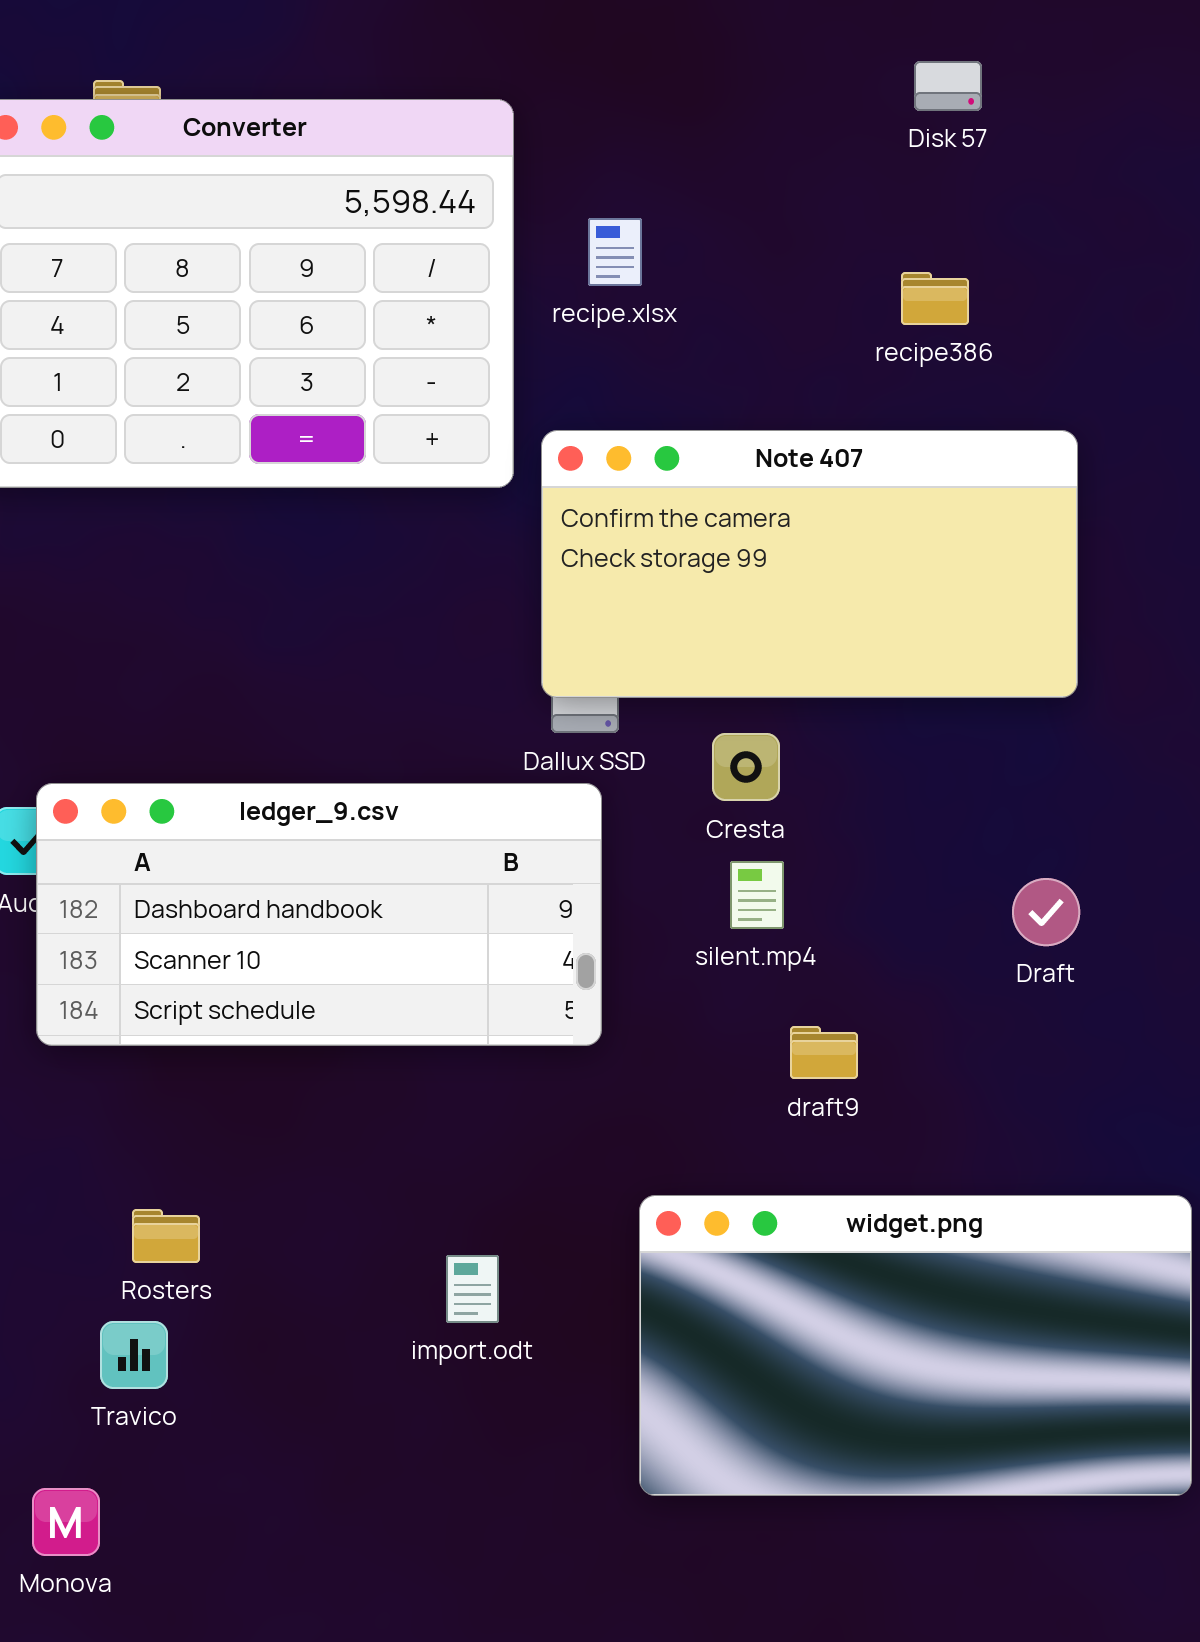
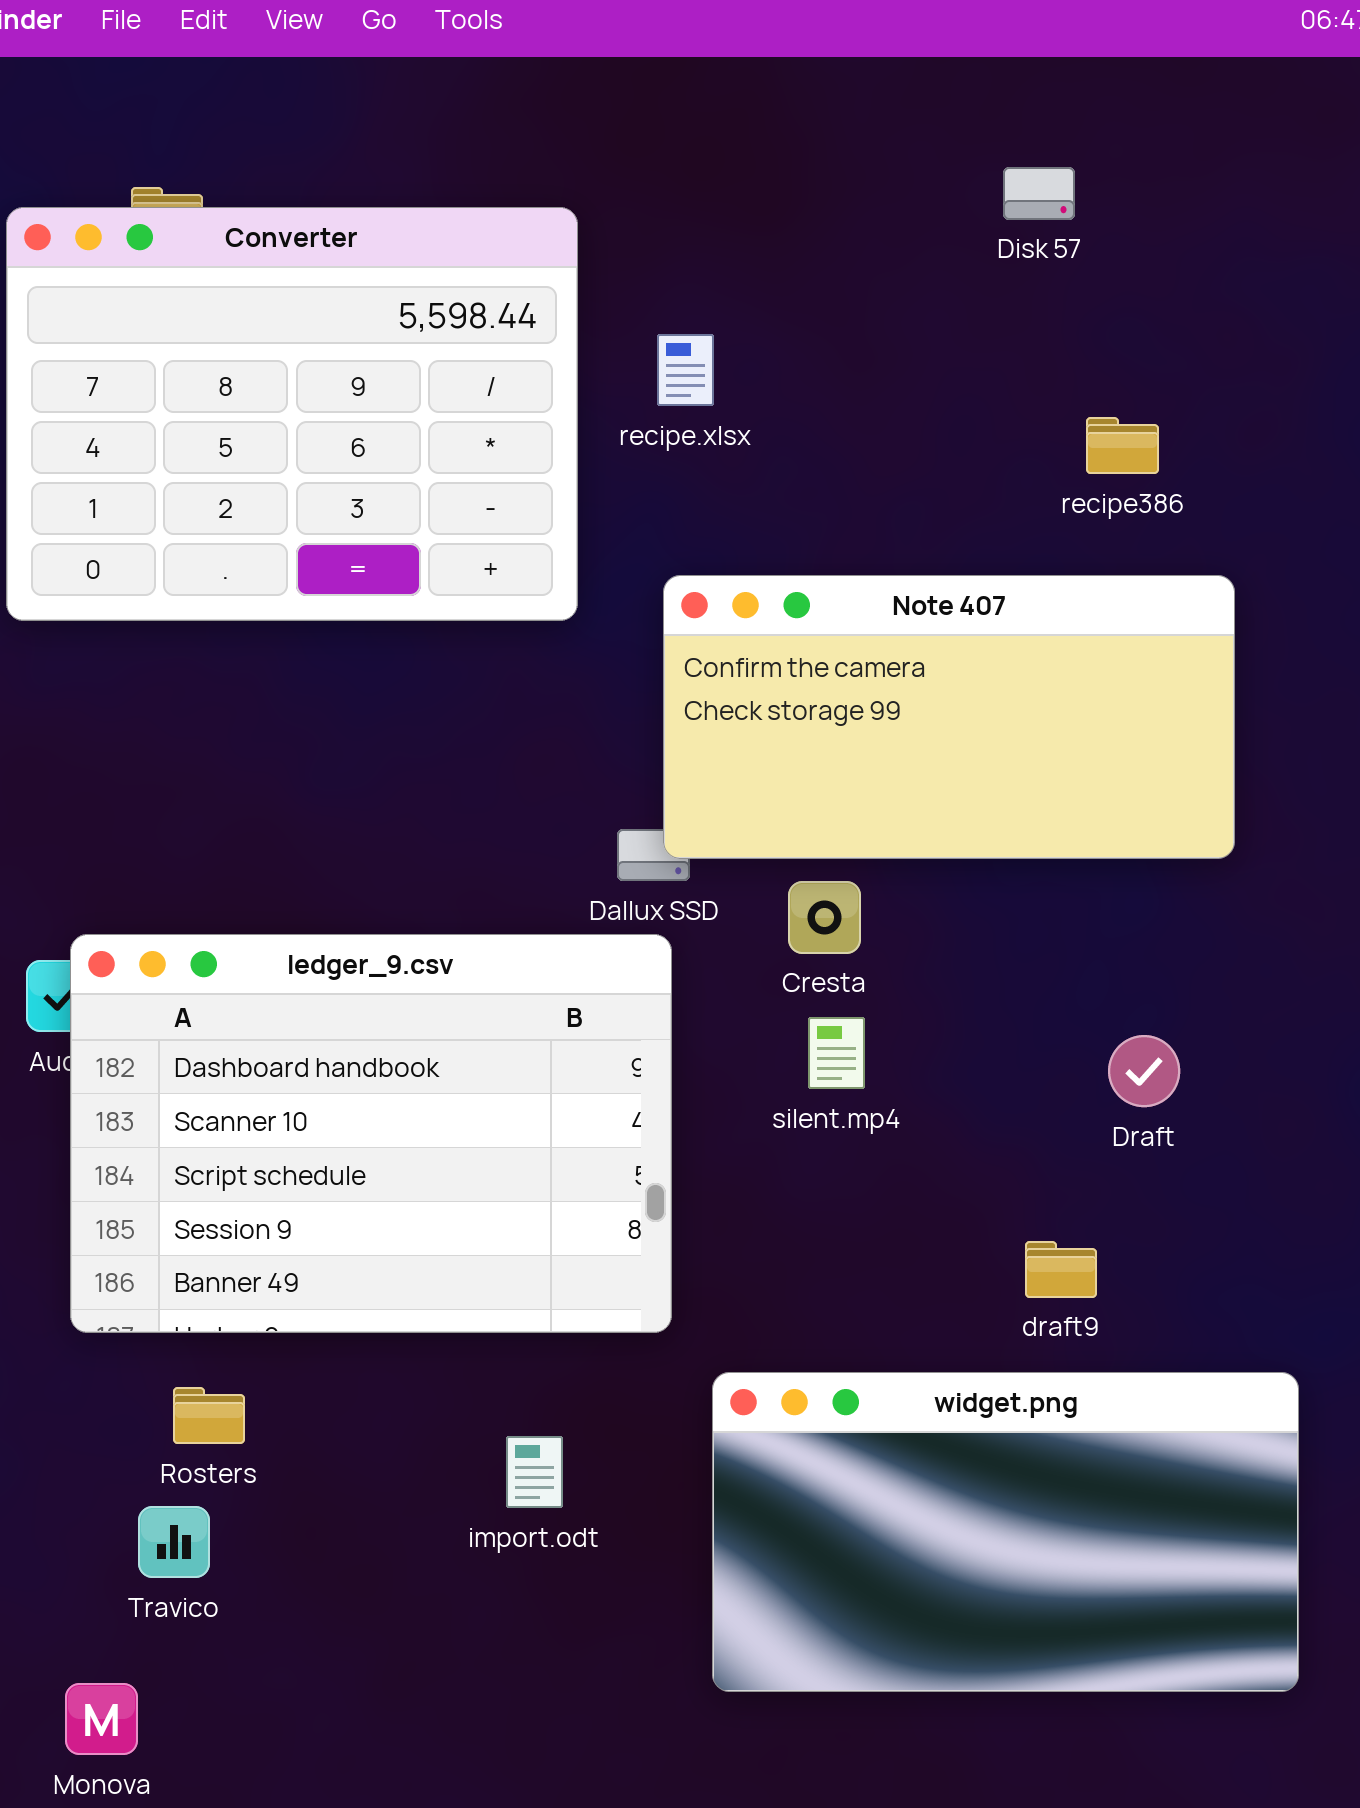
recipe386: [901,272,969,325] -> [1086,417,1159,474], moved
Note 407: [541,430,1078,698] -> [663,575,1235,859], moved
ledger_9.csv: [36,783,602,1046] -> [70,934,672,1333], resized
draft9: [790,1026,858,1079] -> [1025,1241,1097,1298], moved

